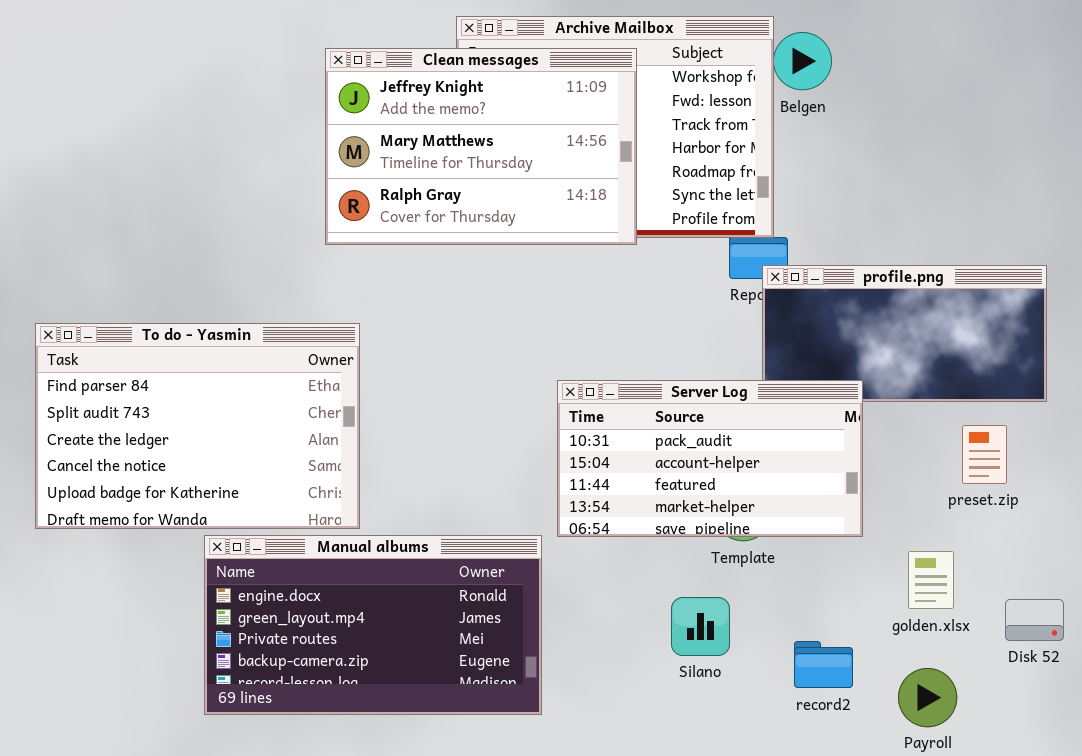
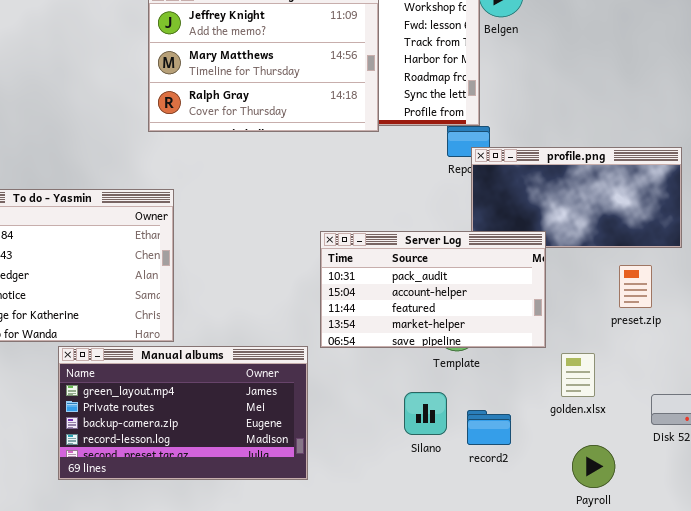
Manual albums: [204,535,542,715] -> [58,346,308,480], scrolled down 1 row
golden.xlsx: [908,551,954,609] -> [561,353,595,397], moved
record2: [794,641,853,688] -> [467,410,511,445], moved

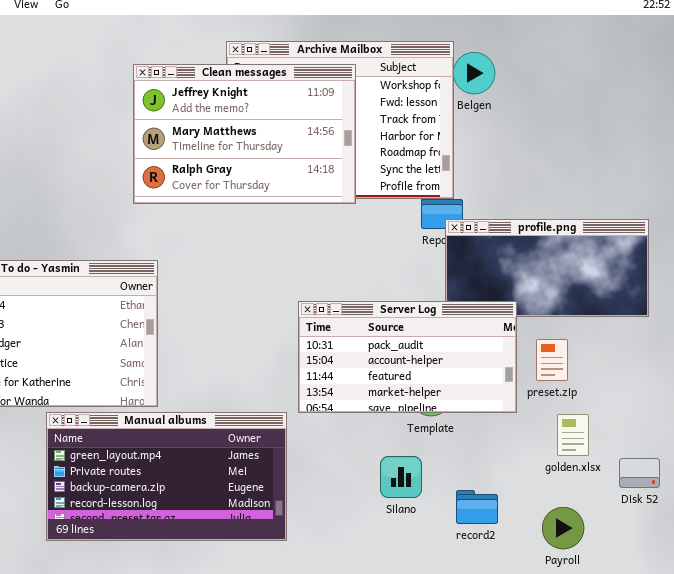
preset.zip: [619,265,652,308] -> [536,339,568,381], moved
golden.xlsx: [561,353,595,397] -> [557,414,589,456], moved
record2: [467,410,511,445] -> [456,490,498,524], moved

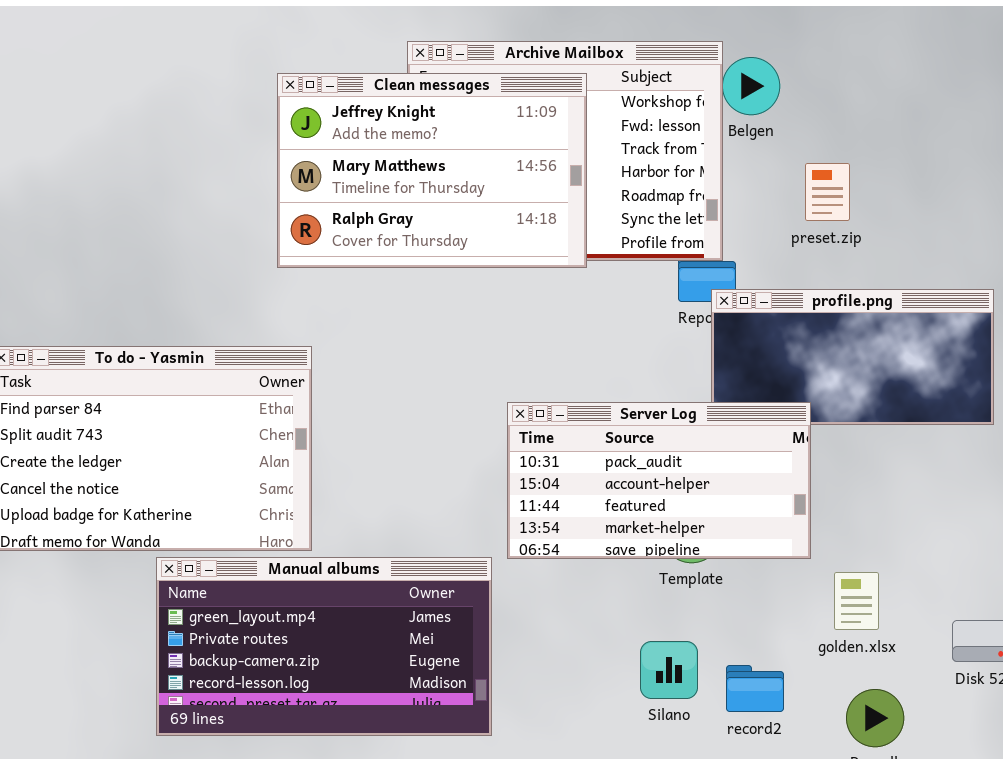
preset.zip: [536,339,568,381] -> [805,163,850,221], moved
golden.xlsx: [557,414,589,456] -> [834,572,879,630], moved
Silano: [380,456,422,498] -> [640,641,698,699], moved

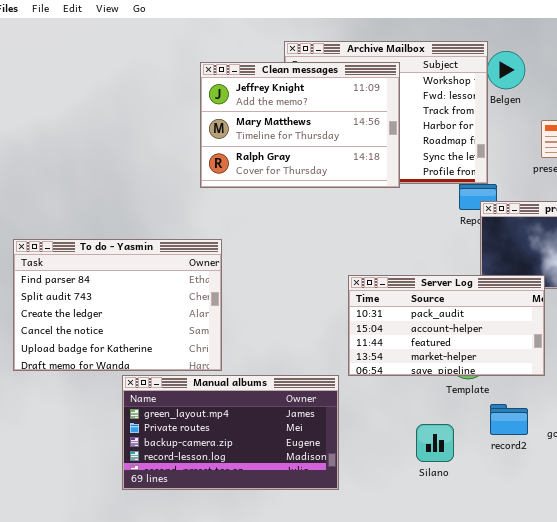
Silano: [640,641,698,699] -> [416,424,454,462], moved
record2: [726,665,784,712] -> [490,404,528,435], moved

